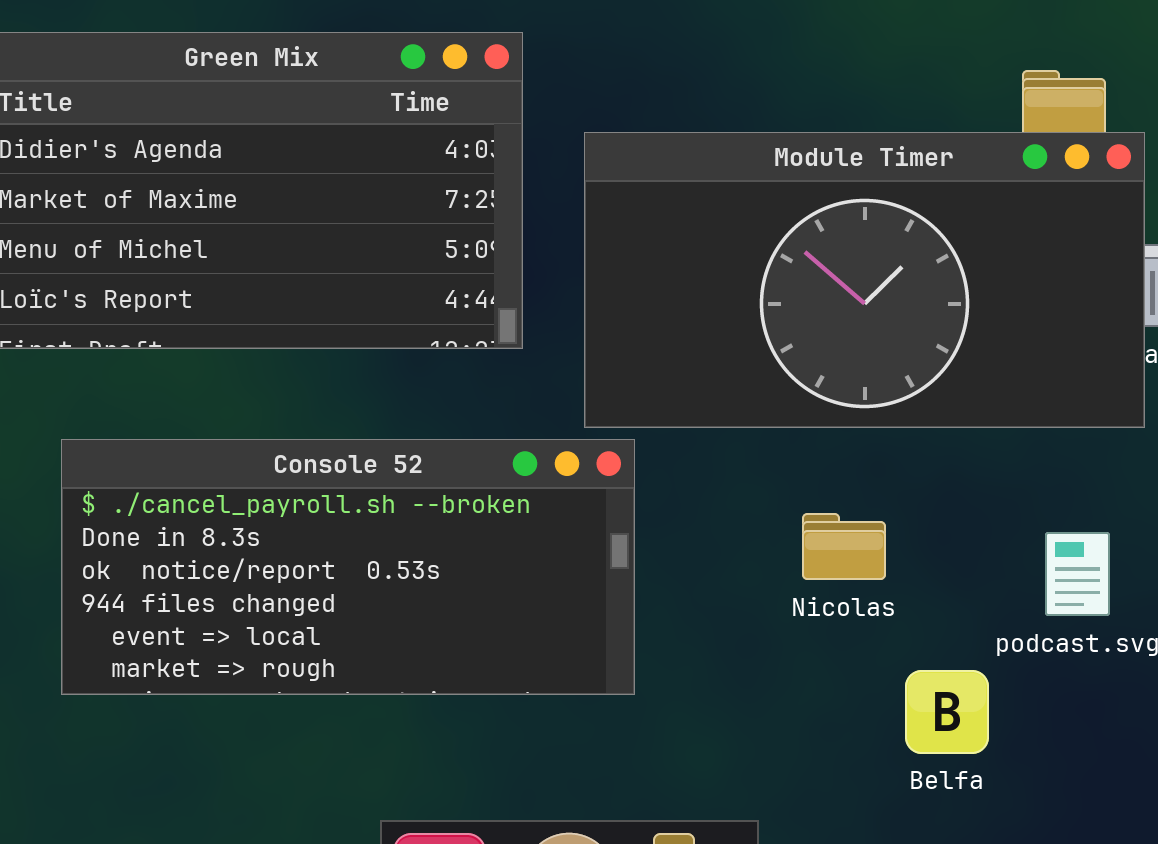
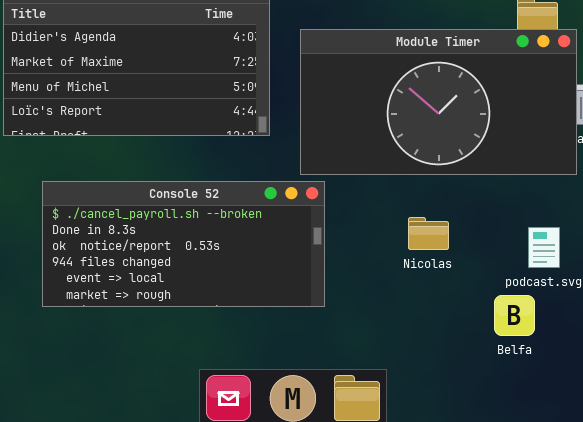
Belfa: [905,670,989,754] -> [494,295,535,336], moved

